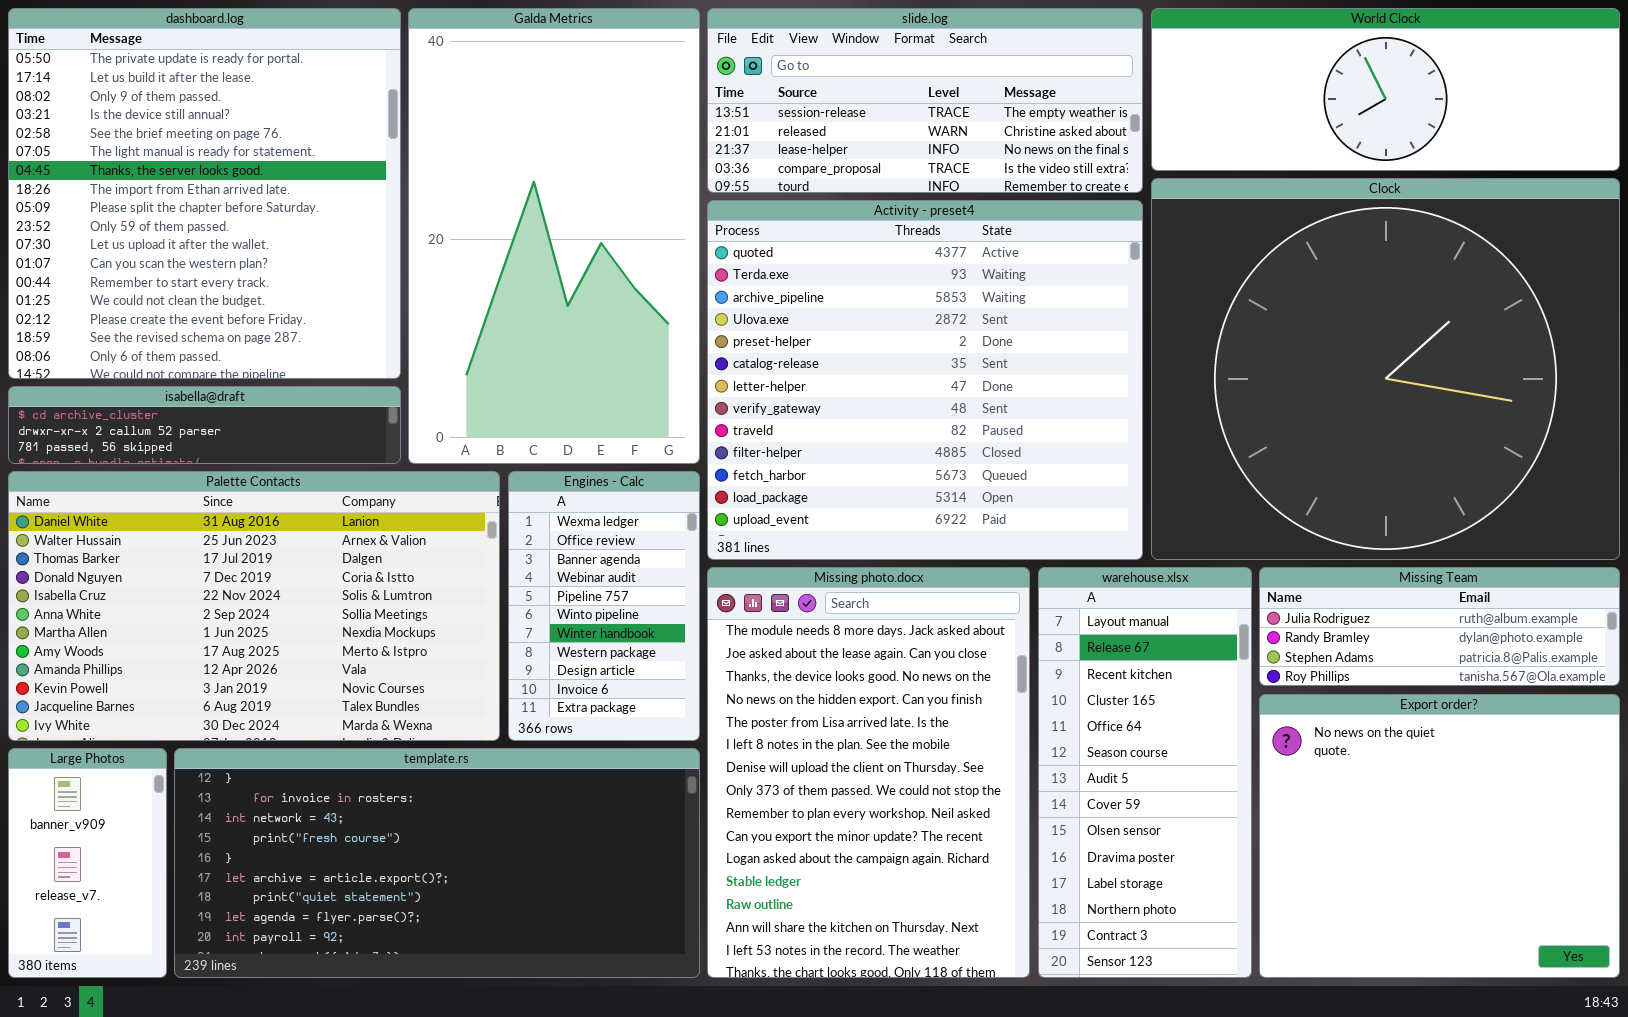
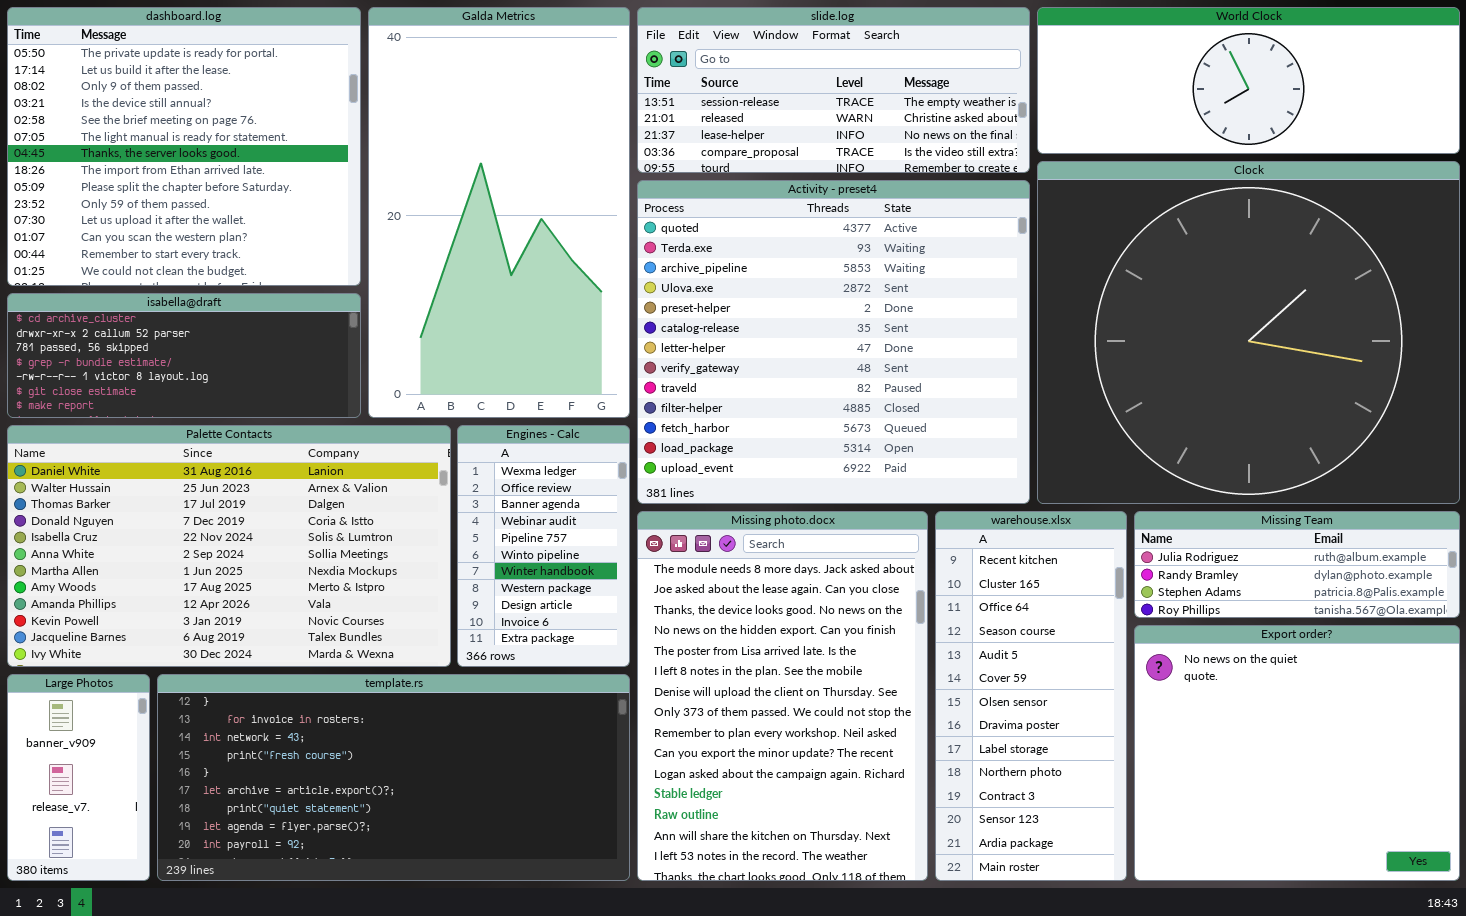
dashboard.log: [8,8,401,379] -> [7,7,361,286], resized
isabella@draft: [8,386,401,464] -> [7,293,361,418], resized
warehouse.xlsx: [1038,567,1252,978] -> [935,511,1127,881], scrolled down 2 rows

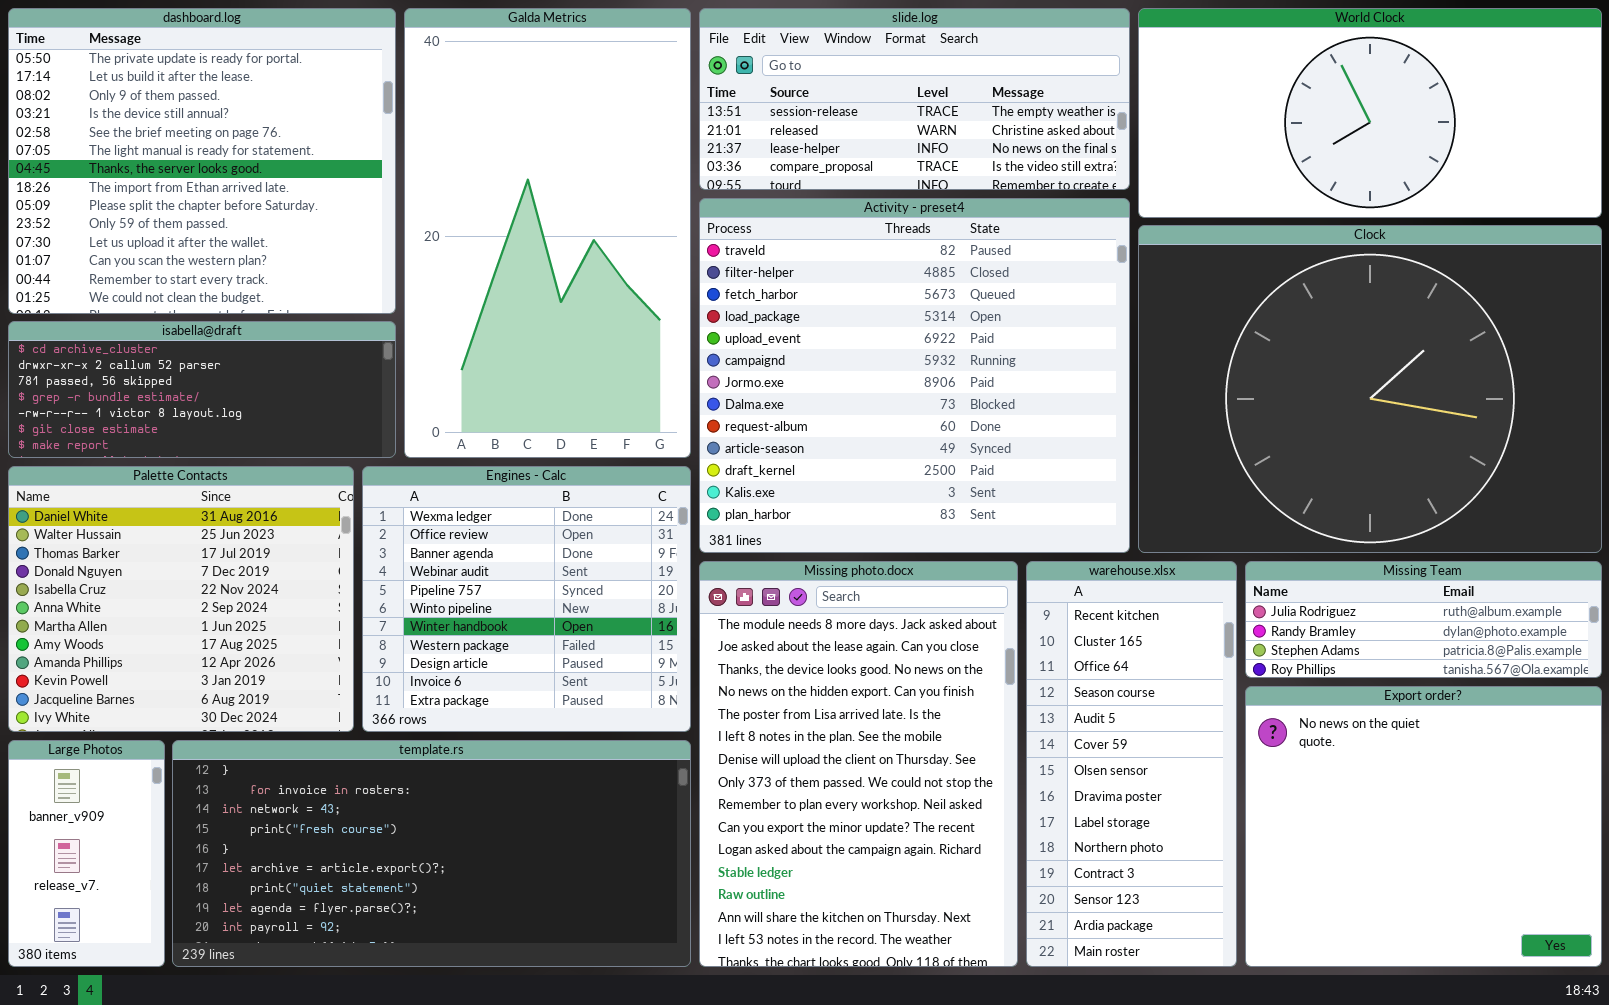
World Clock: [1037,7,1460,154] -> [1138,8,1602,218], resized
Clock: [1037,161,1460,504] -> [1138,225,1602,553], resized
Activity - preset4: [637,180,1030,504] -> [699,198,1130,553], scrolled down 8 rows
Palette Contacts: [7,425,451,667] -> [8,466,354,732], resized
Engines - Calc: [457,425,630,667] -> [362,466,691,732], resized

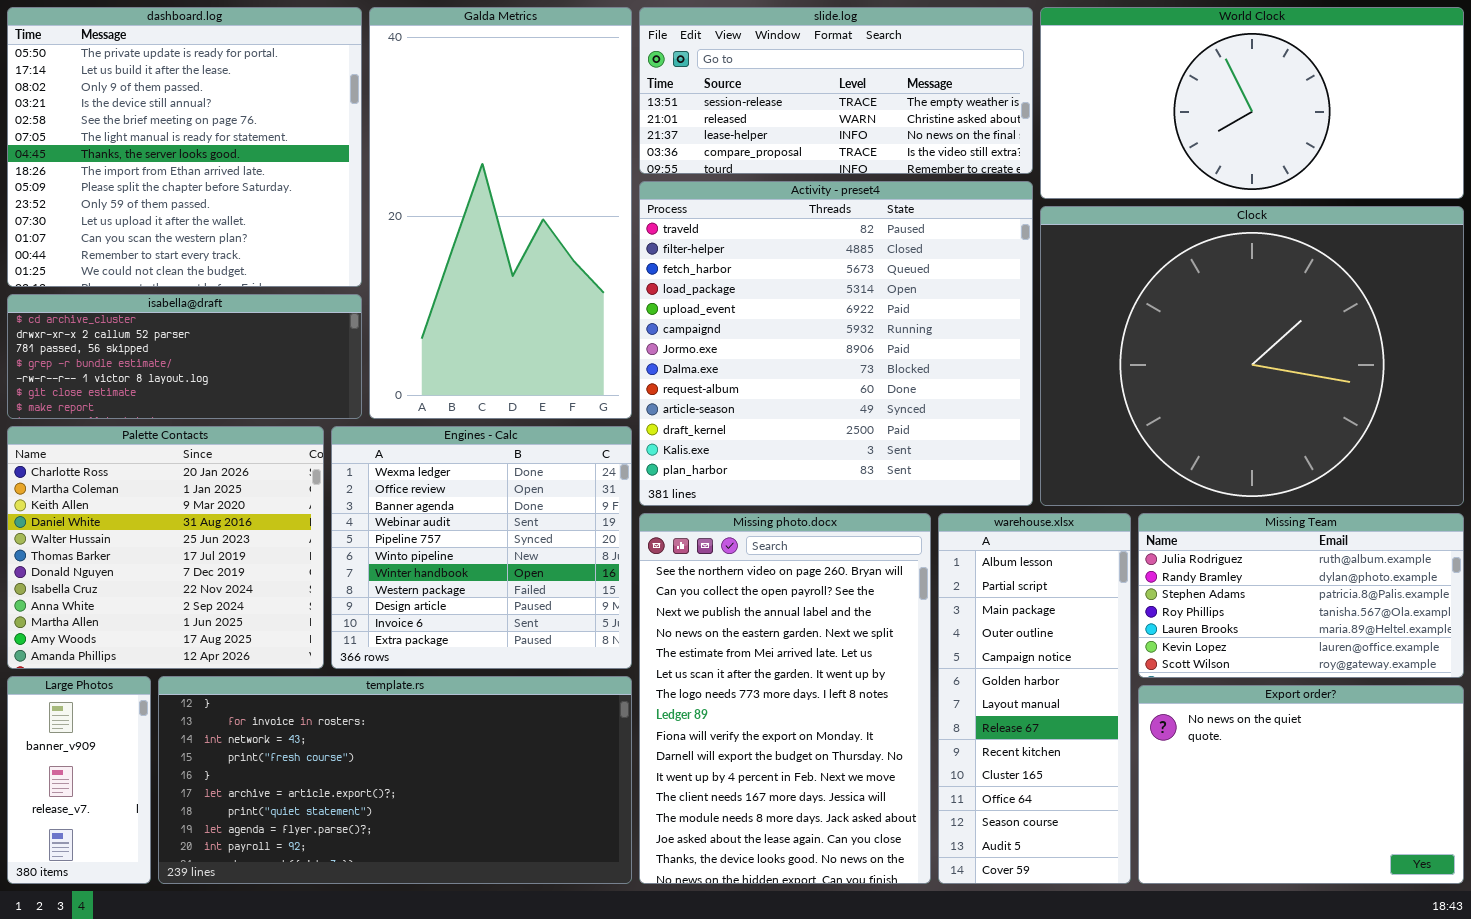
Palette Contacts: [8,466,354,732] -> [7,426,324,669], scrolled up 3 rows
Missing photo.docx: [699,561,1018,967] -> [639,513,931,884], scrolled up 12 rows
warehouse.xlsx: [1026,561,1237,967] -> [938,513,1131,884], scrolled up 8 rows
Missing Team: [1245,561,1602,678] -> [1138,513,1464,678], resized
Export order?: [1245,686,1602,967] -> [1138,685,1464,884], resized

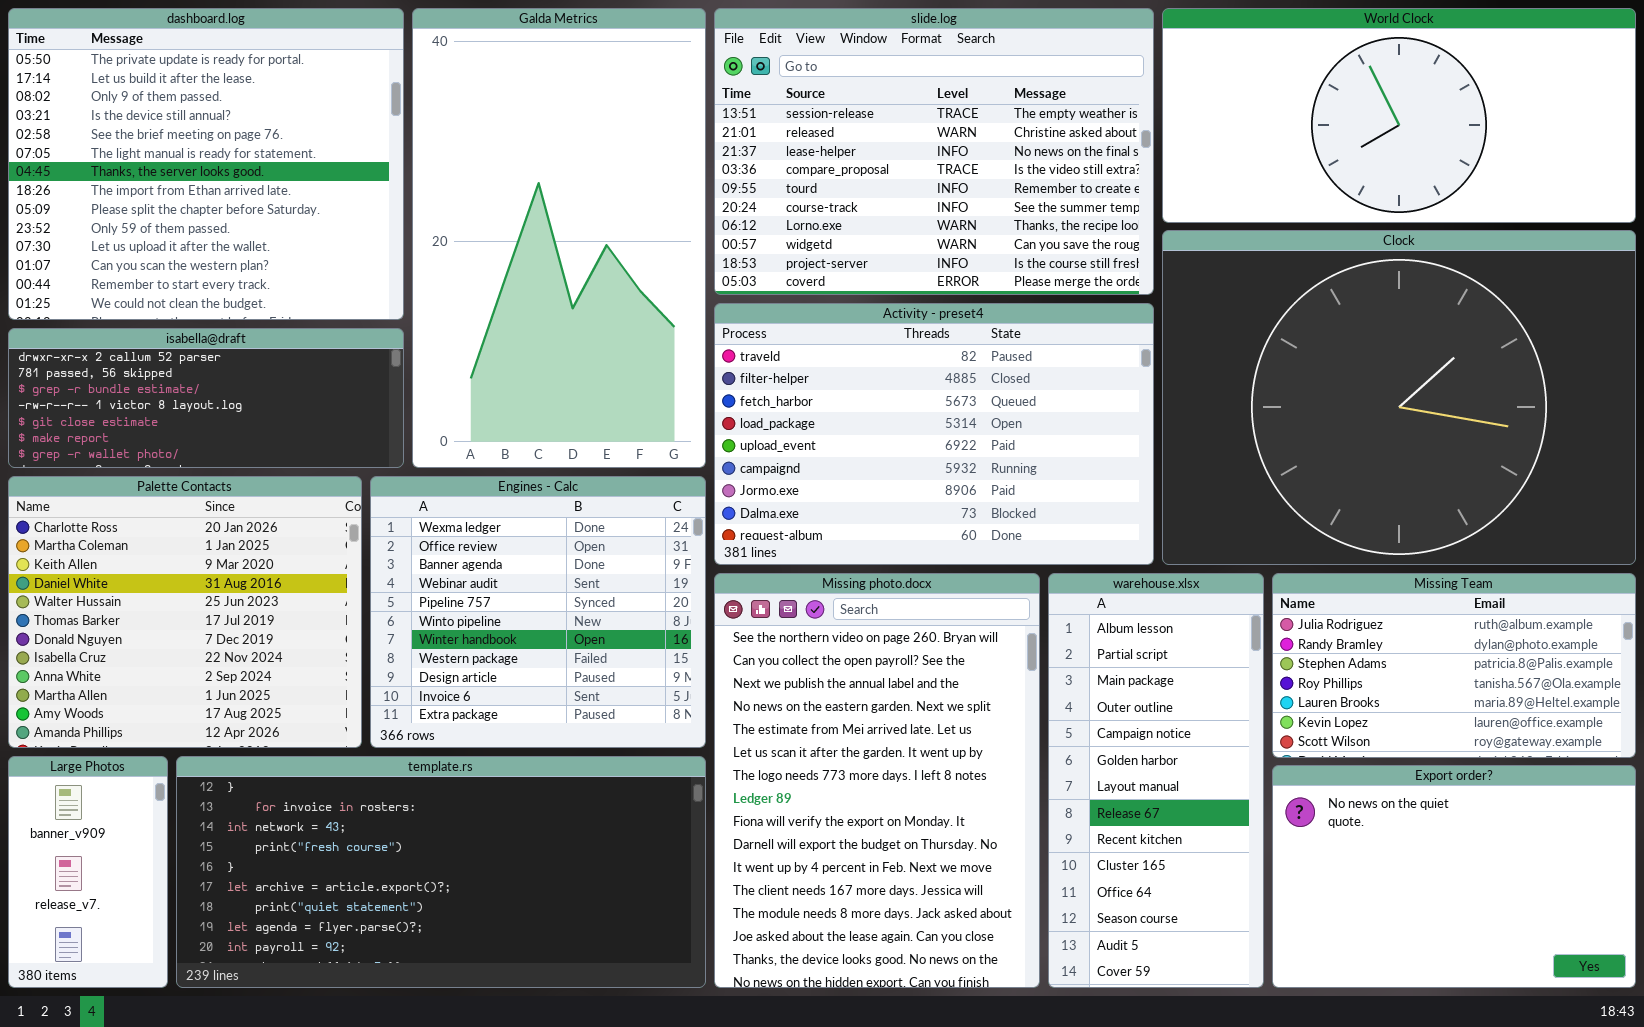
slide.log: [639,7,1033,174] -> [714,8,1154,295], resized
Activity - preset4: [639,181,1033,506] -> [714,303,1154,565], resized
isabella@draft: [7,294,362,419] -> [8,328,404,468], scrolled down 1 row

